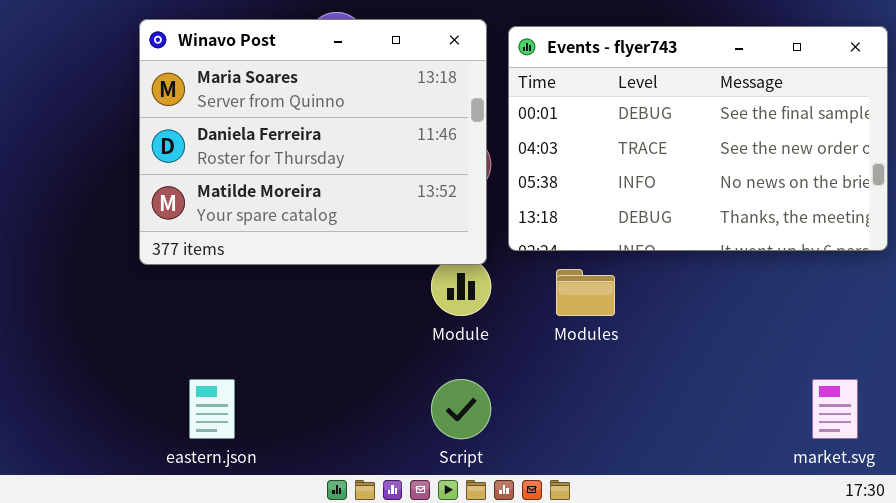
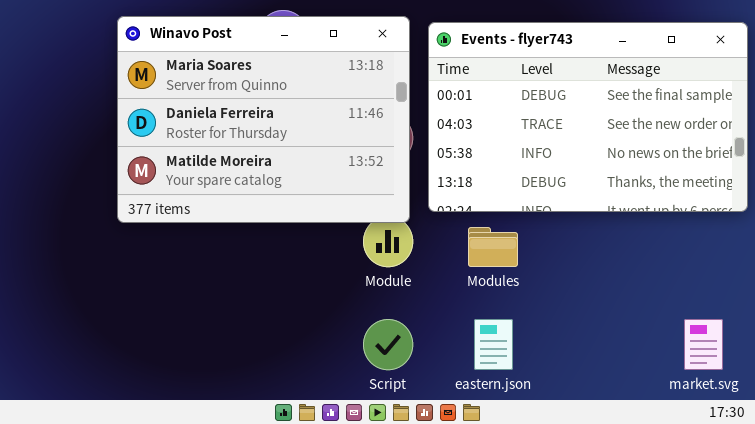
eastern.json: [189,379,235,439] -> [474,319,513,370], moved

